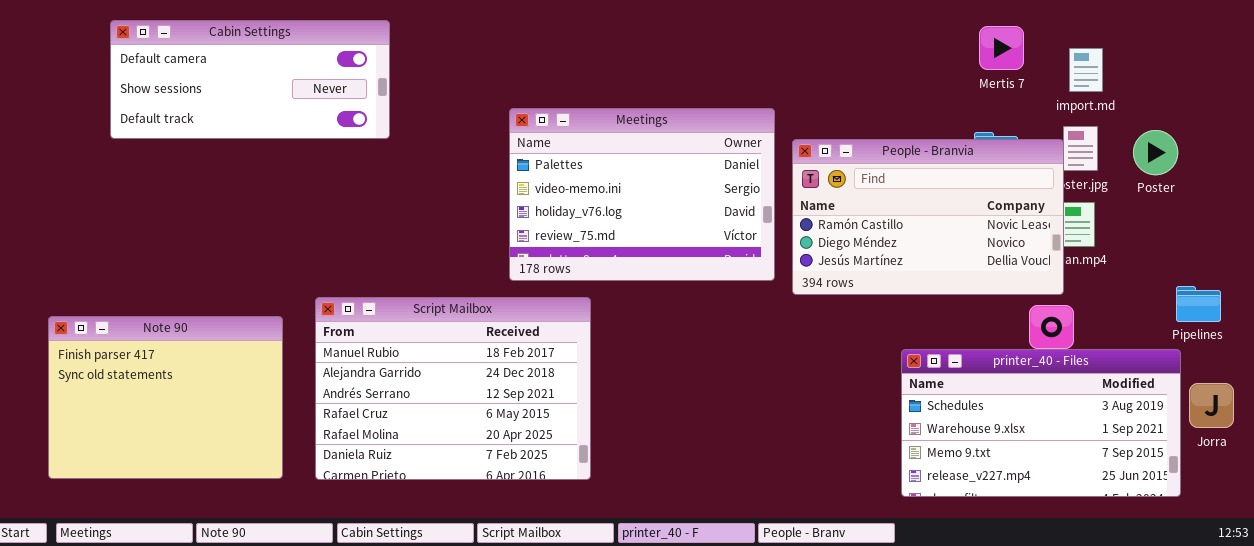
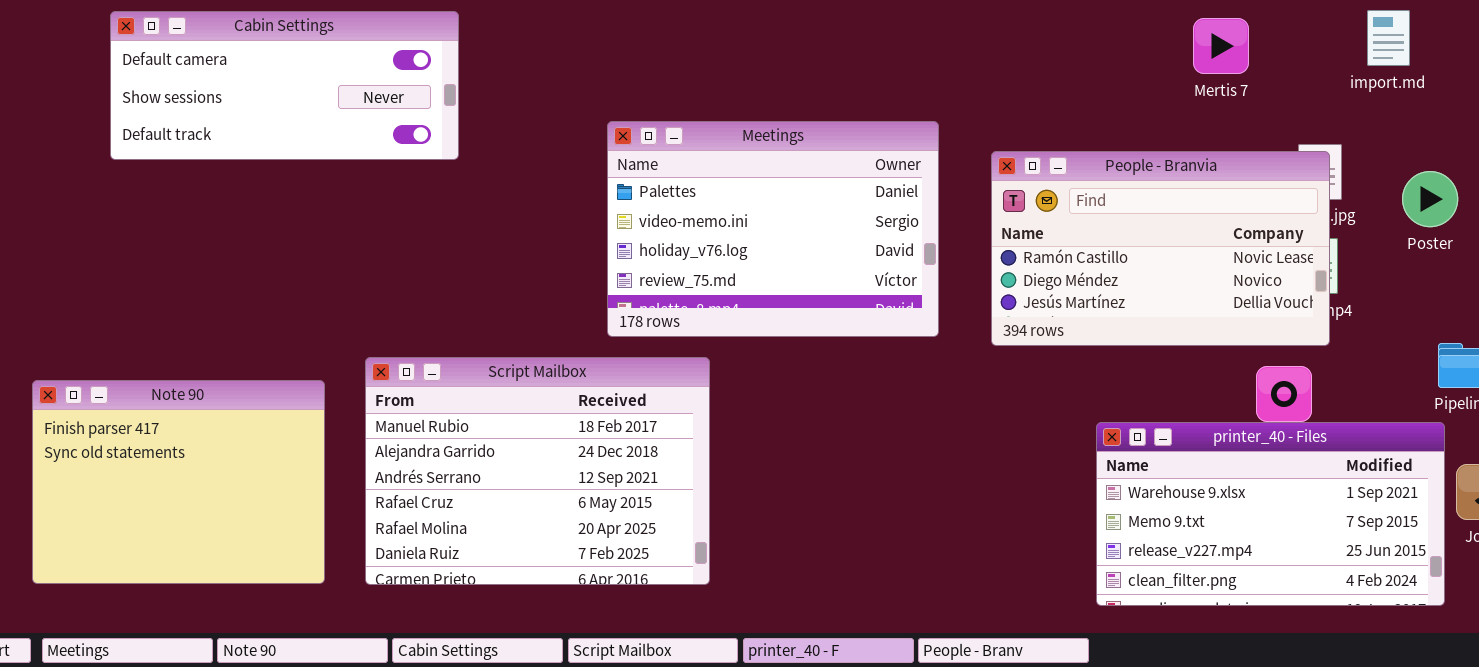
import.md: [1069,48,1103,92] -> [1367,10,1410,66], moved
Poster: [1133,130,1178,175] -> [1402,171,1458,227], moved
People - Branvia: [792,139,1064,295] -> [991,151,1330,346], moved
printer_40 - Files: [901,349,1181,497] -> [1096,422,1445,606], scrolled down 1 row

